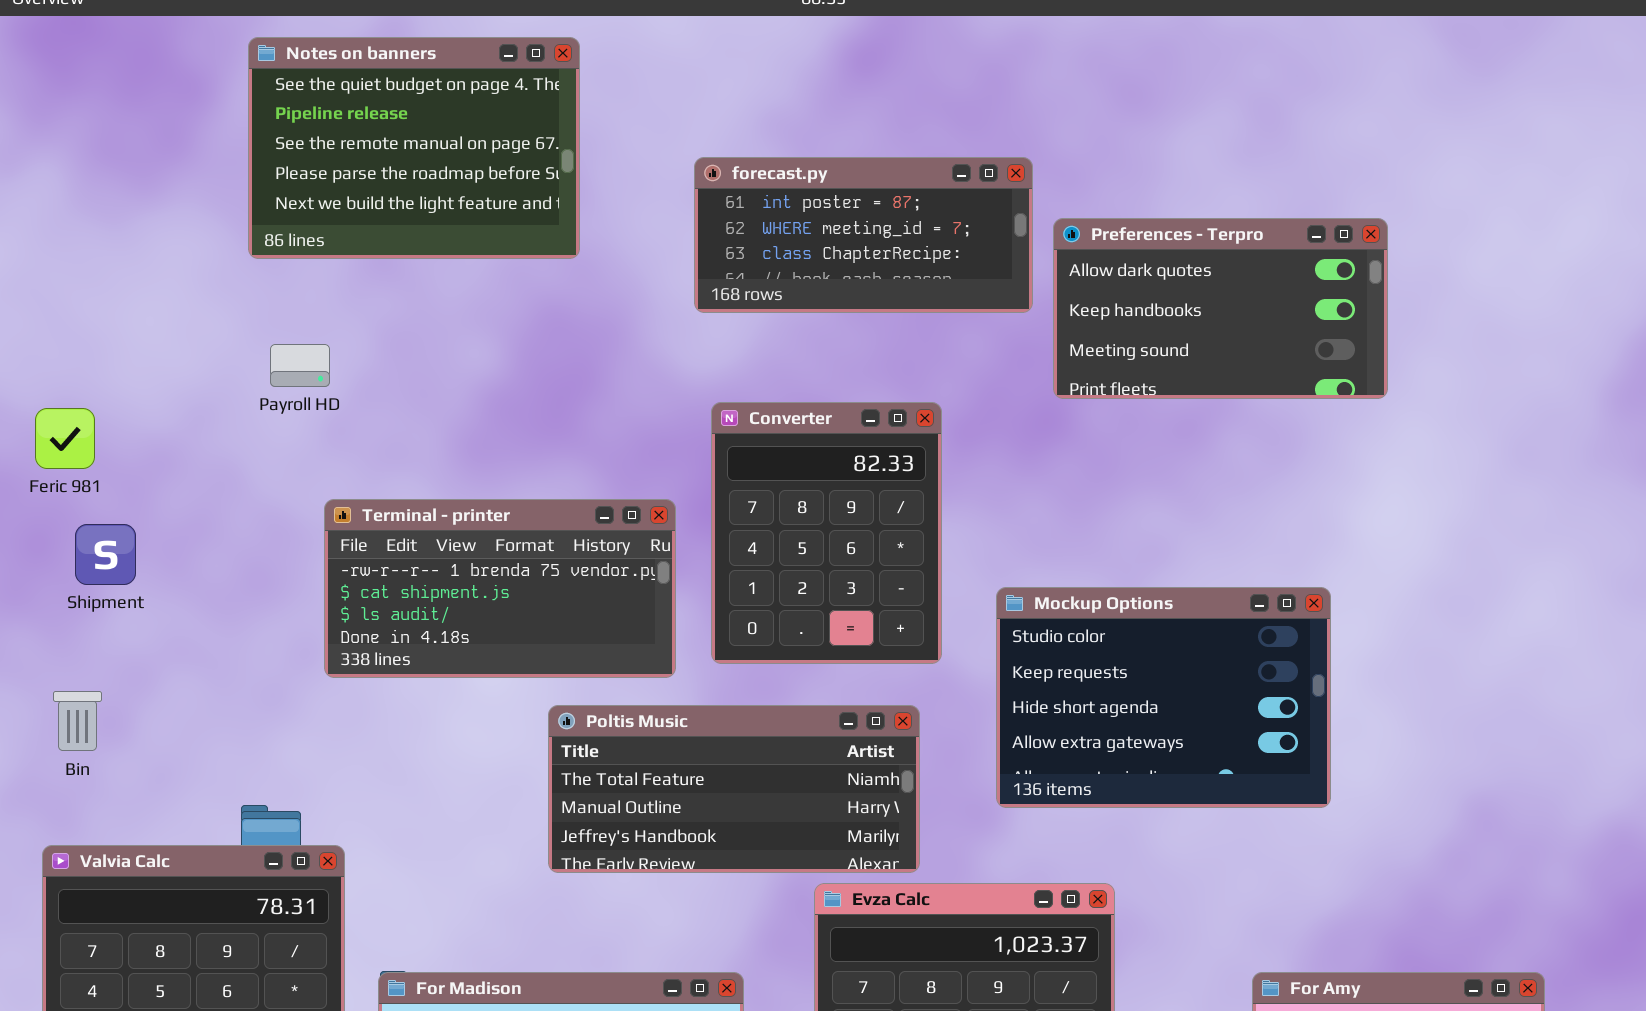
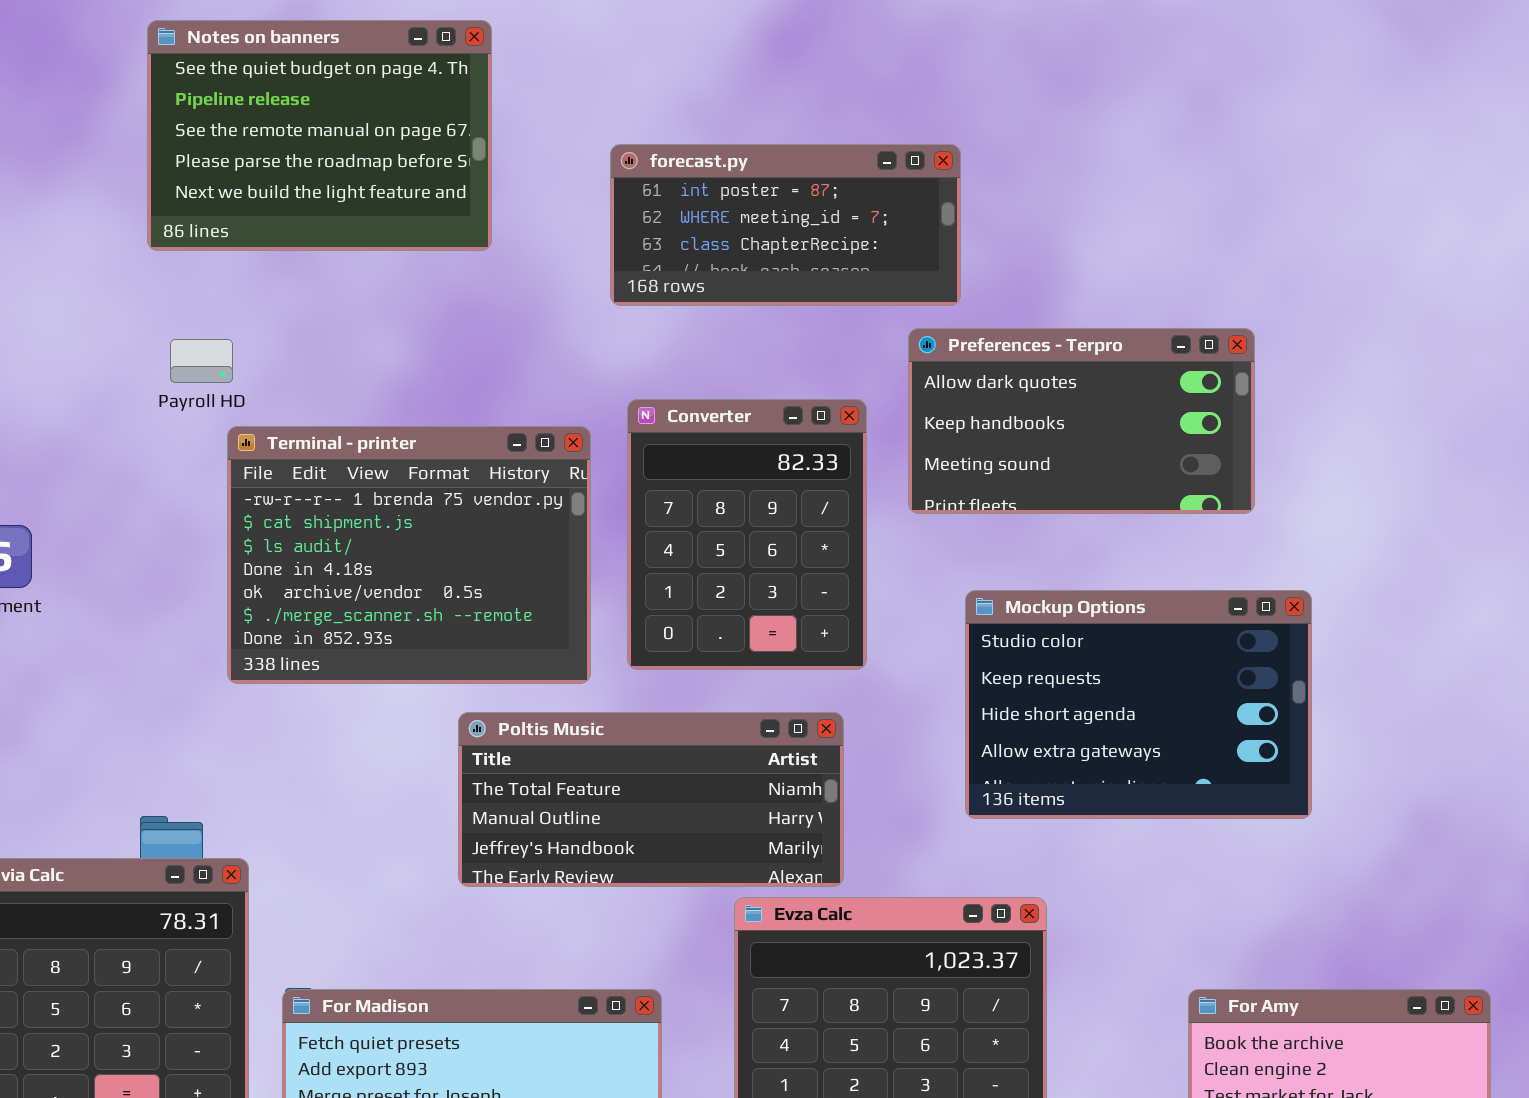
Preferences - Terpro: [1053,218,1388,399] -> [908,328,1255,514], moved
Terminal - printer: [324,499,676,678] -> [227,426,591,684], resized
Mockup Options: [996,587,1331,808] -> [965,590,1312,819], moved

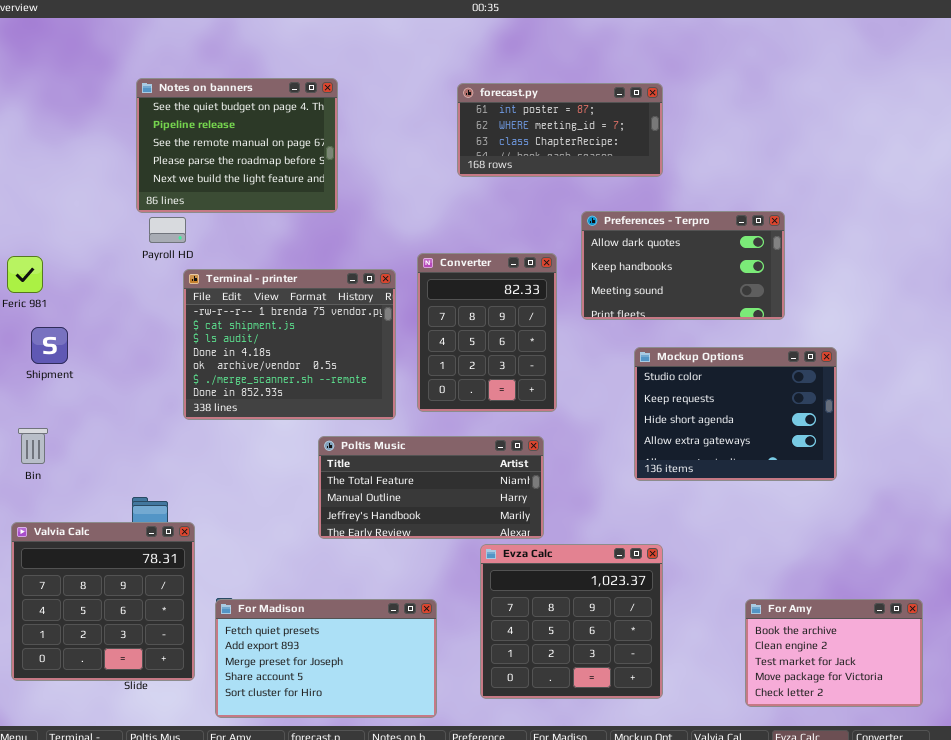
Notes on banners: [147,20,492,251] -> [136,78,338,213], moved
forecast.py: [610,144,961,306] -> [457,83,663,177], moved
Mockup Options: [965,590,1312,819] -> [634,347,837,481], moved

